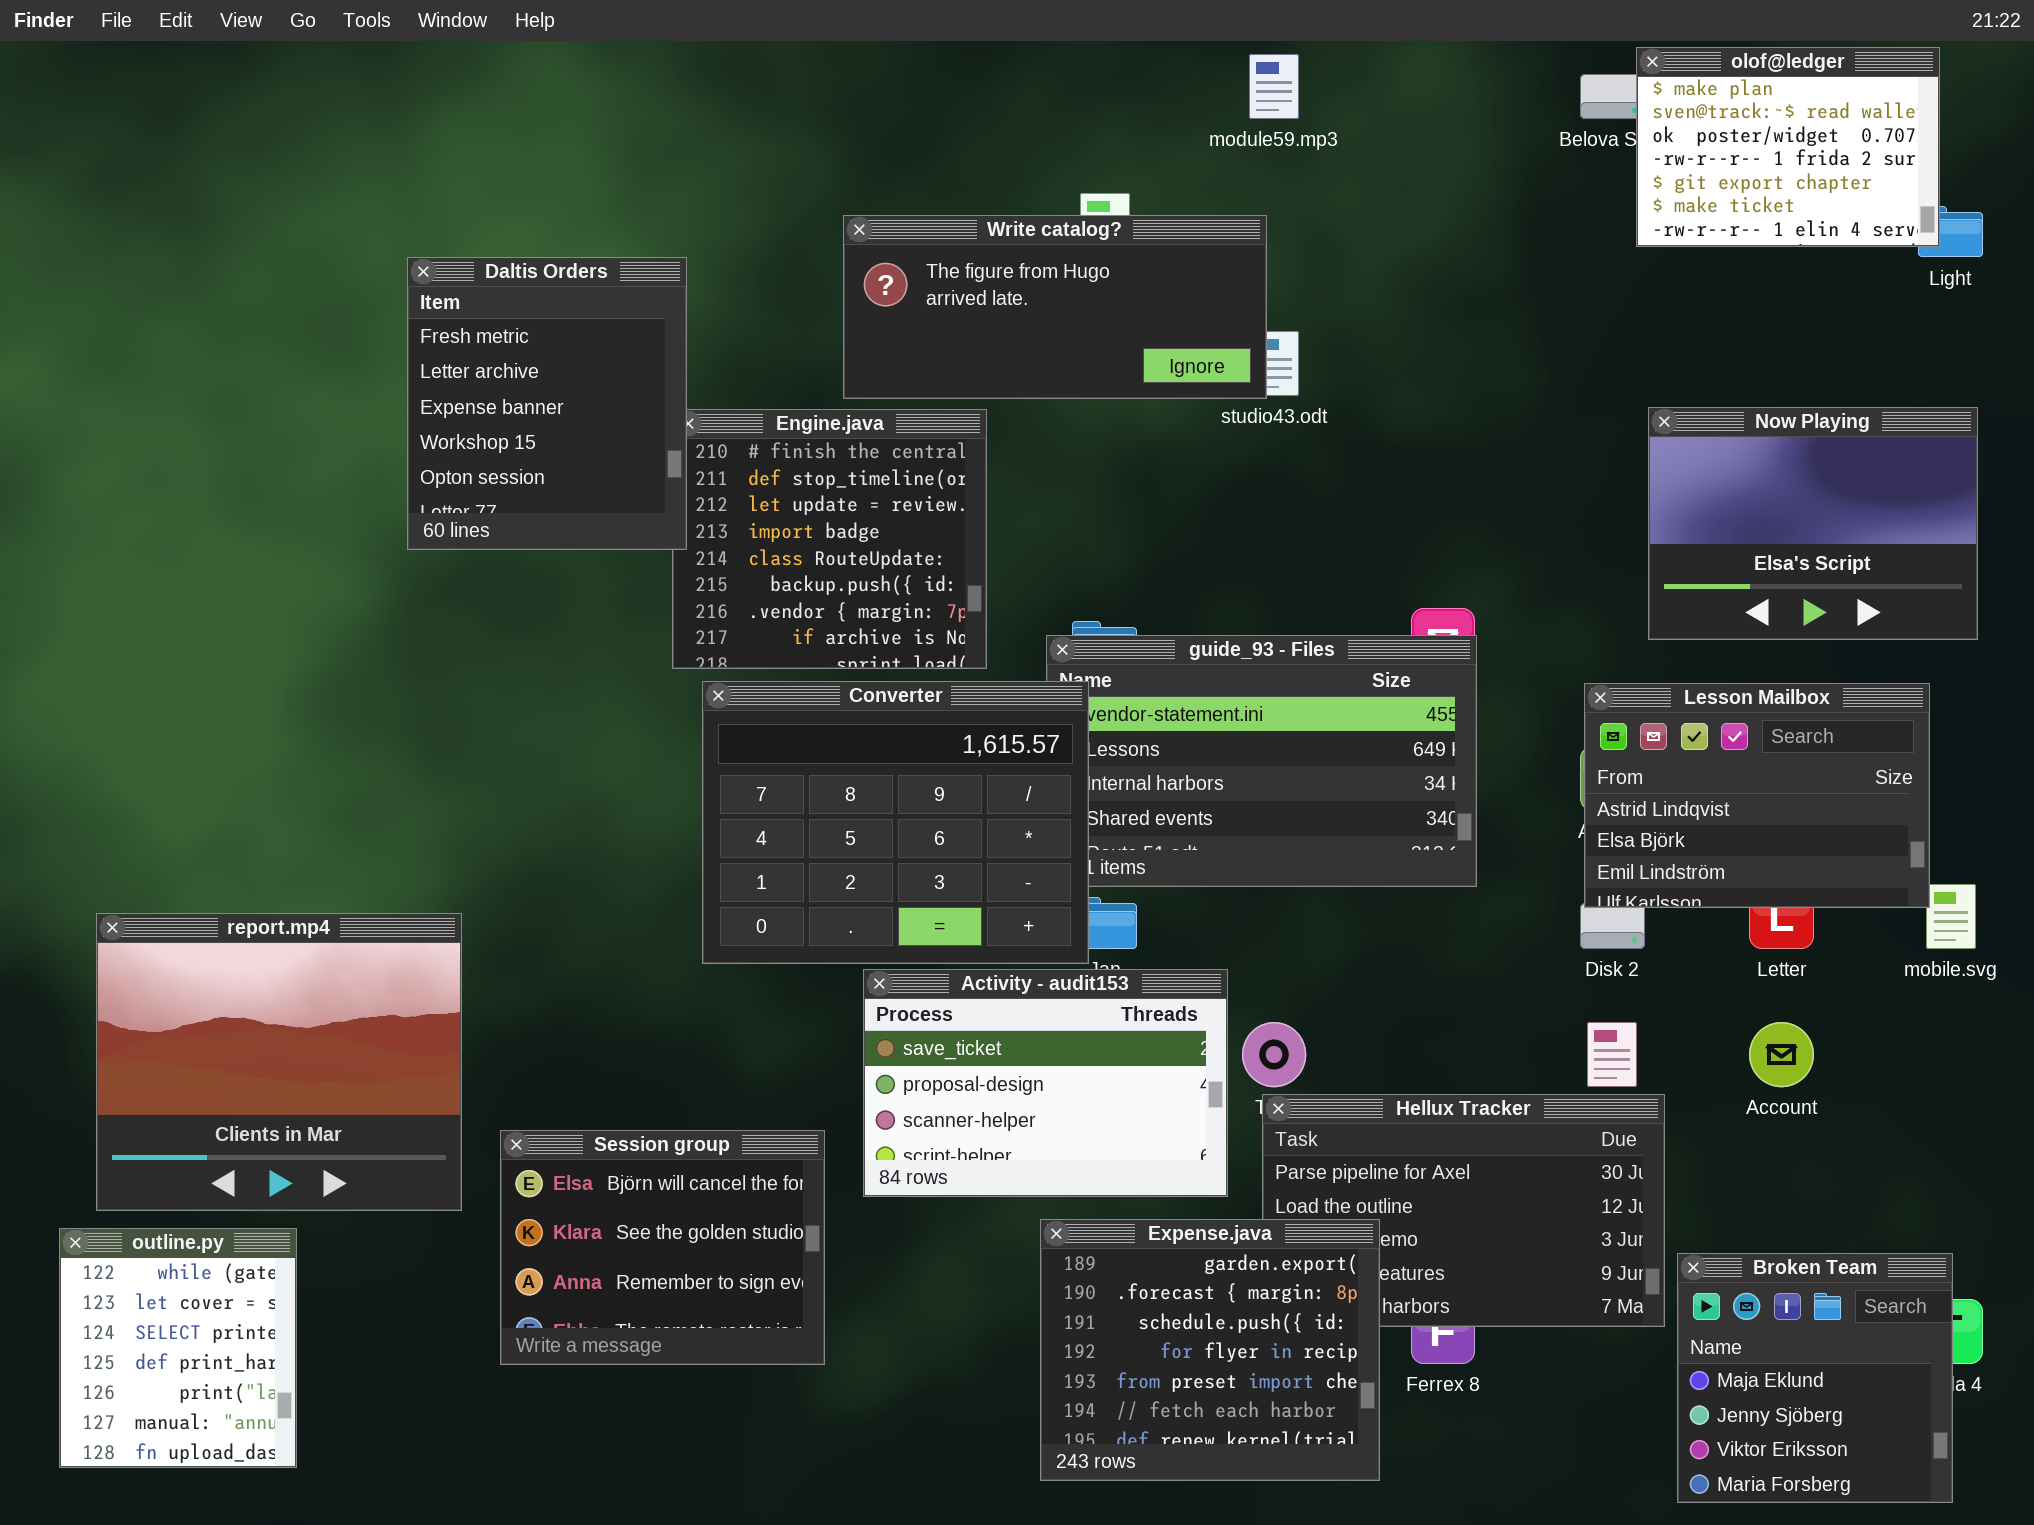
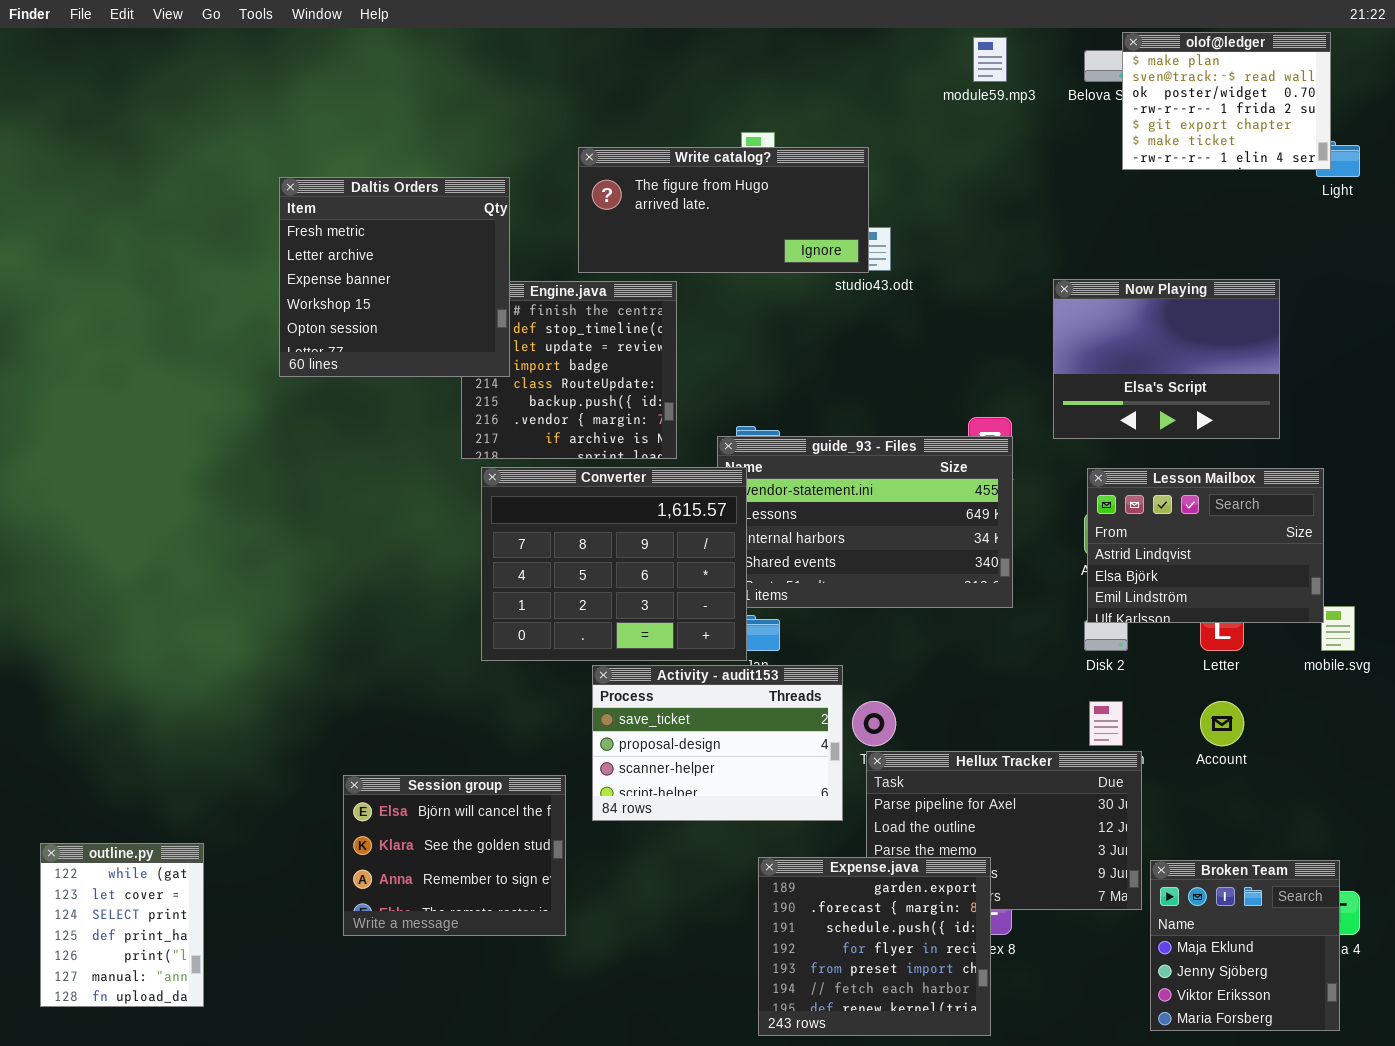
module59.mp3: [1249,54,1299,119] -> [973,37,1007,82], moved
Daltis Orders: [407,257,687,550] -> [279,177,510,377], resized
Now Playing: [1648,407,1978,640] -> [1053,279,1280,439], moved
report.mp4: [96,913,462,1211] -> none, closed
Expense.java: [1040,1219,1380,1481] -> [758,857,991,1036], moved

